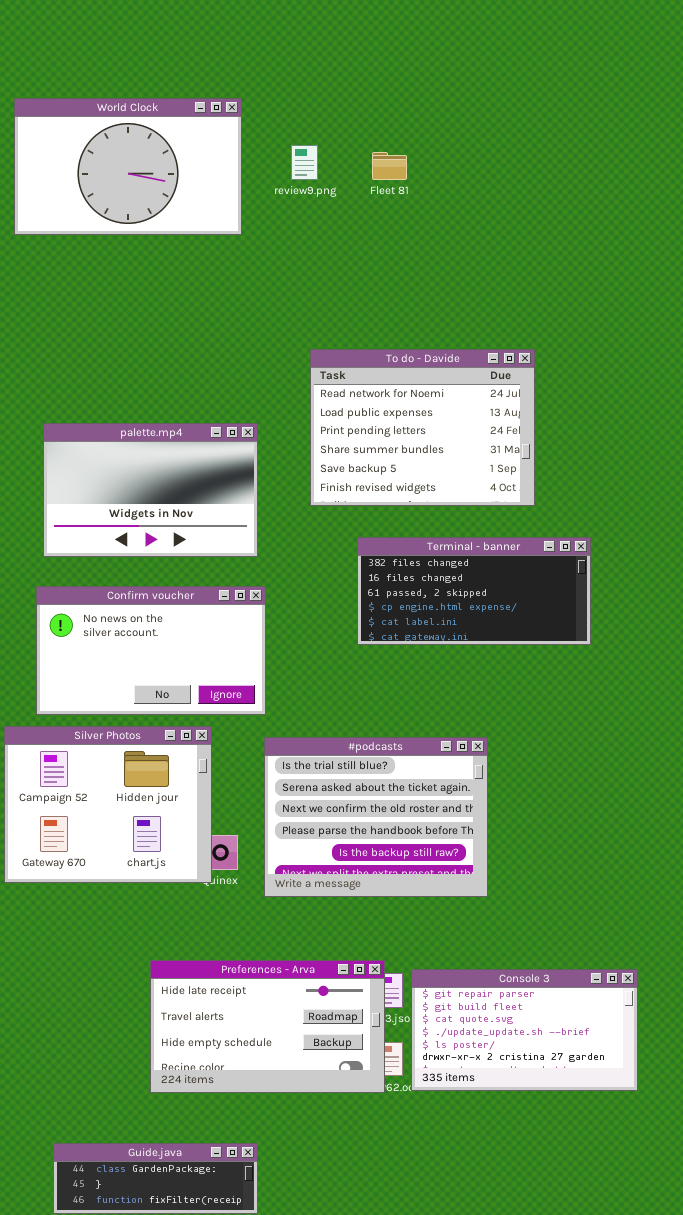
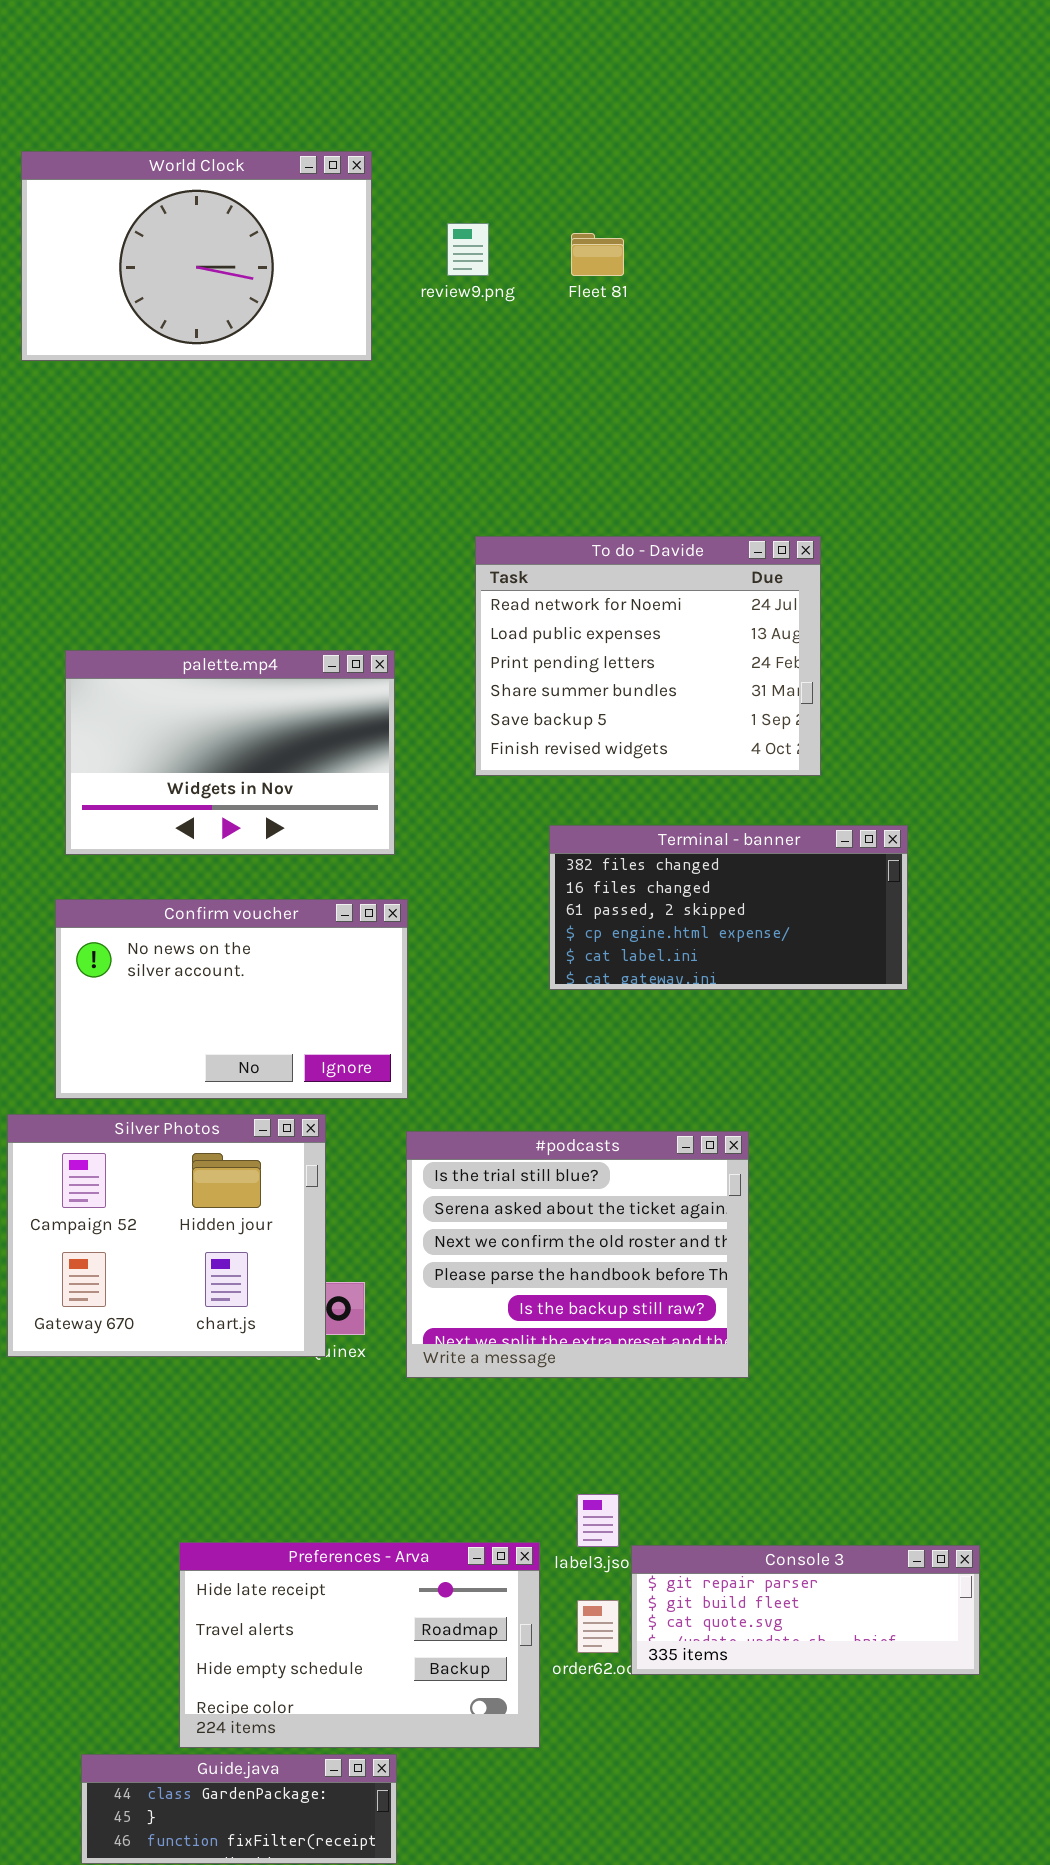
Preferences - Arva: [150,960,385,1093] -> [179,1542,540,1748], moved
Console 3: [411,969,638,1091] -> [631,1545,980,1675], resized

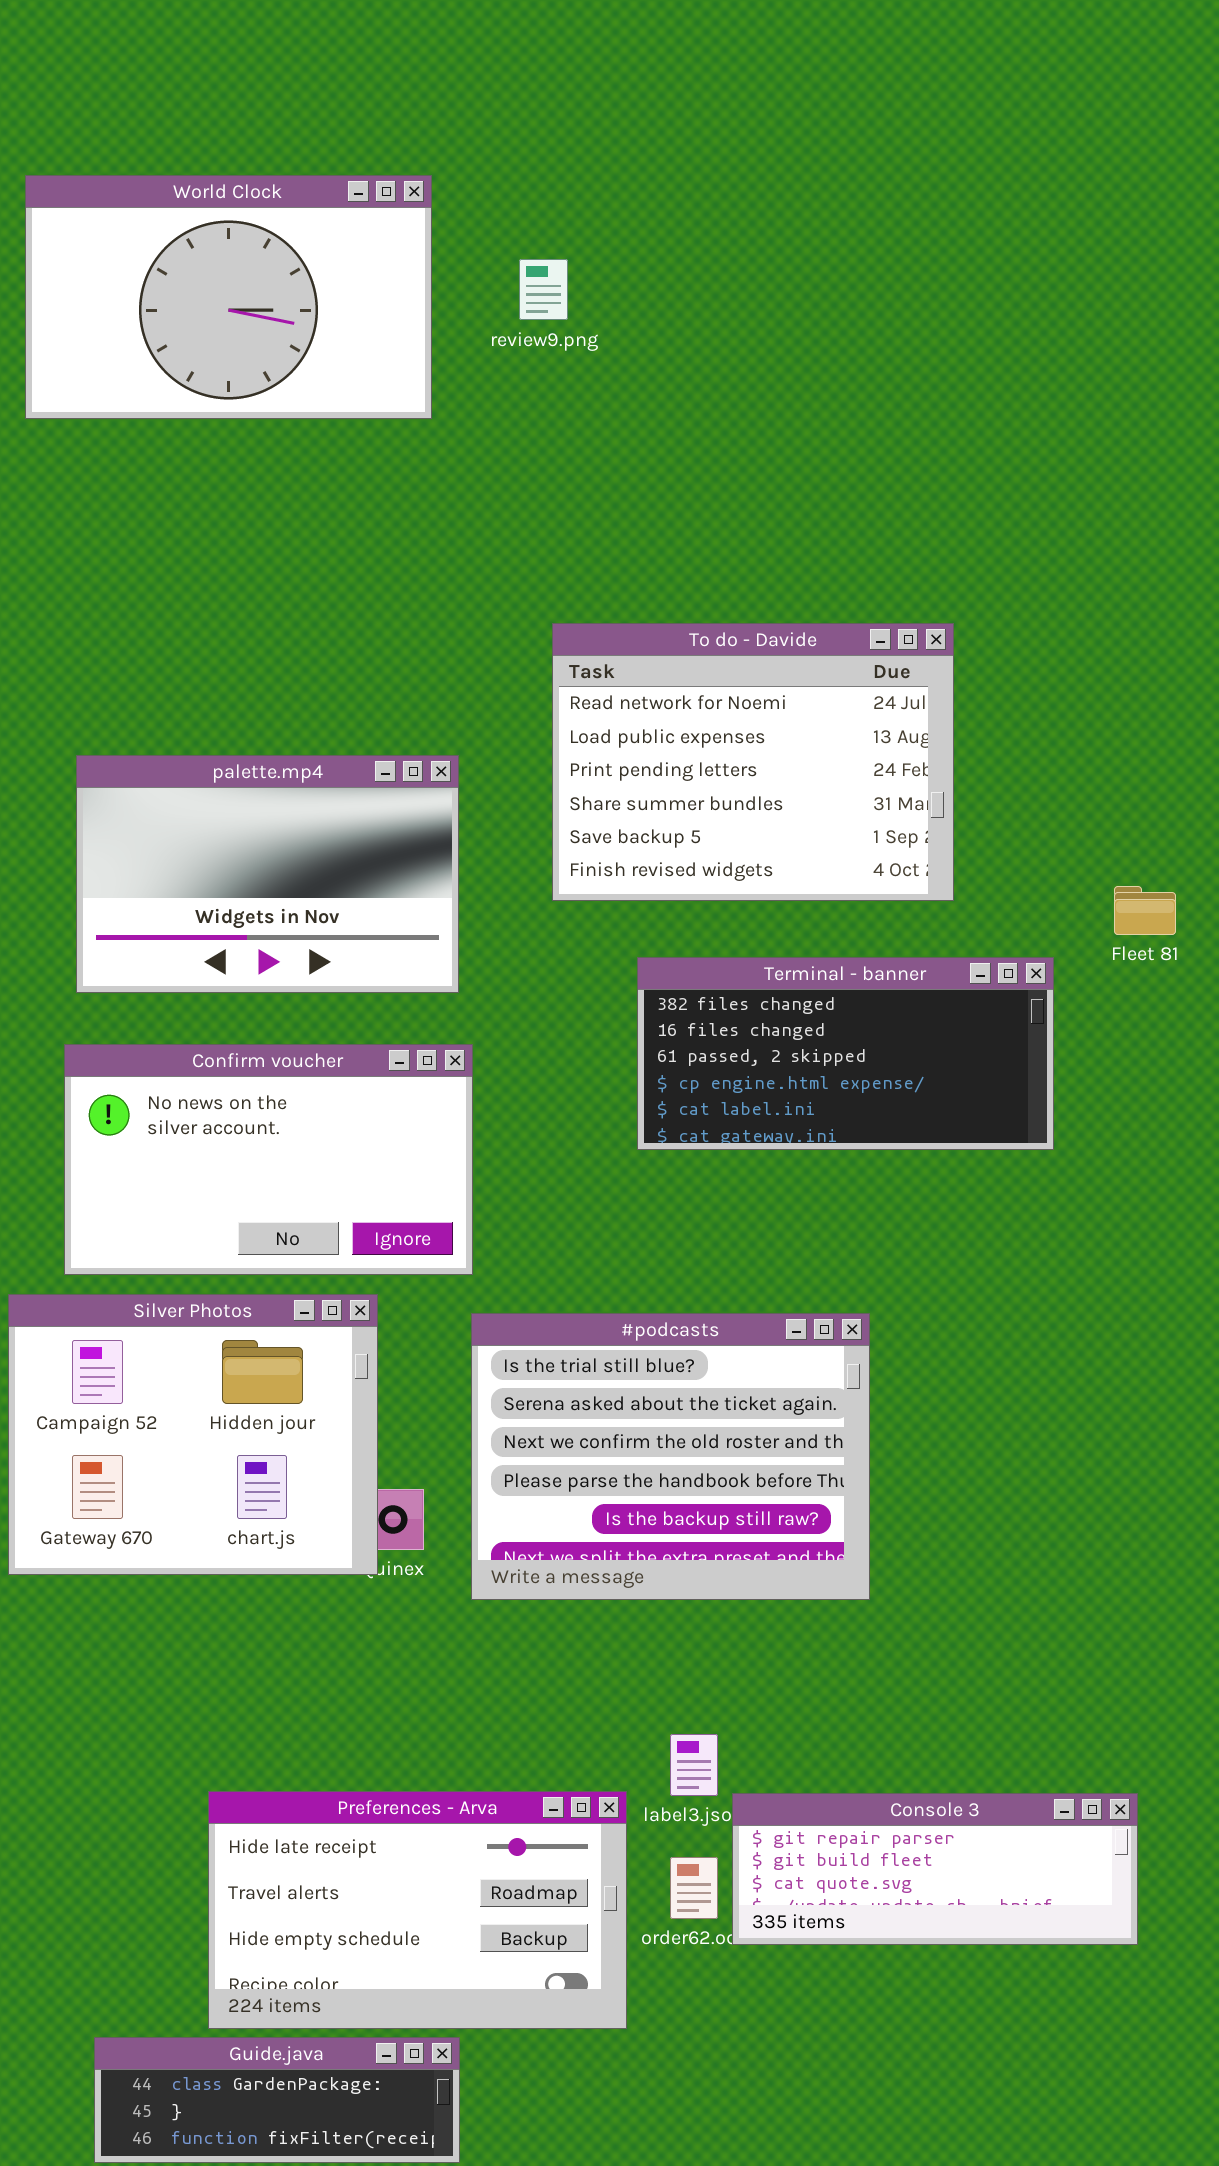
Fleet 81: [571,233,624,276] -> [1114,886,1176,935], moved

